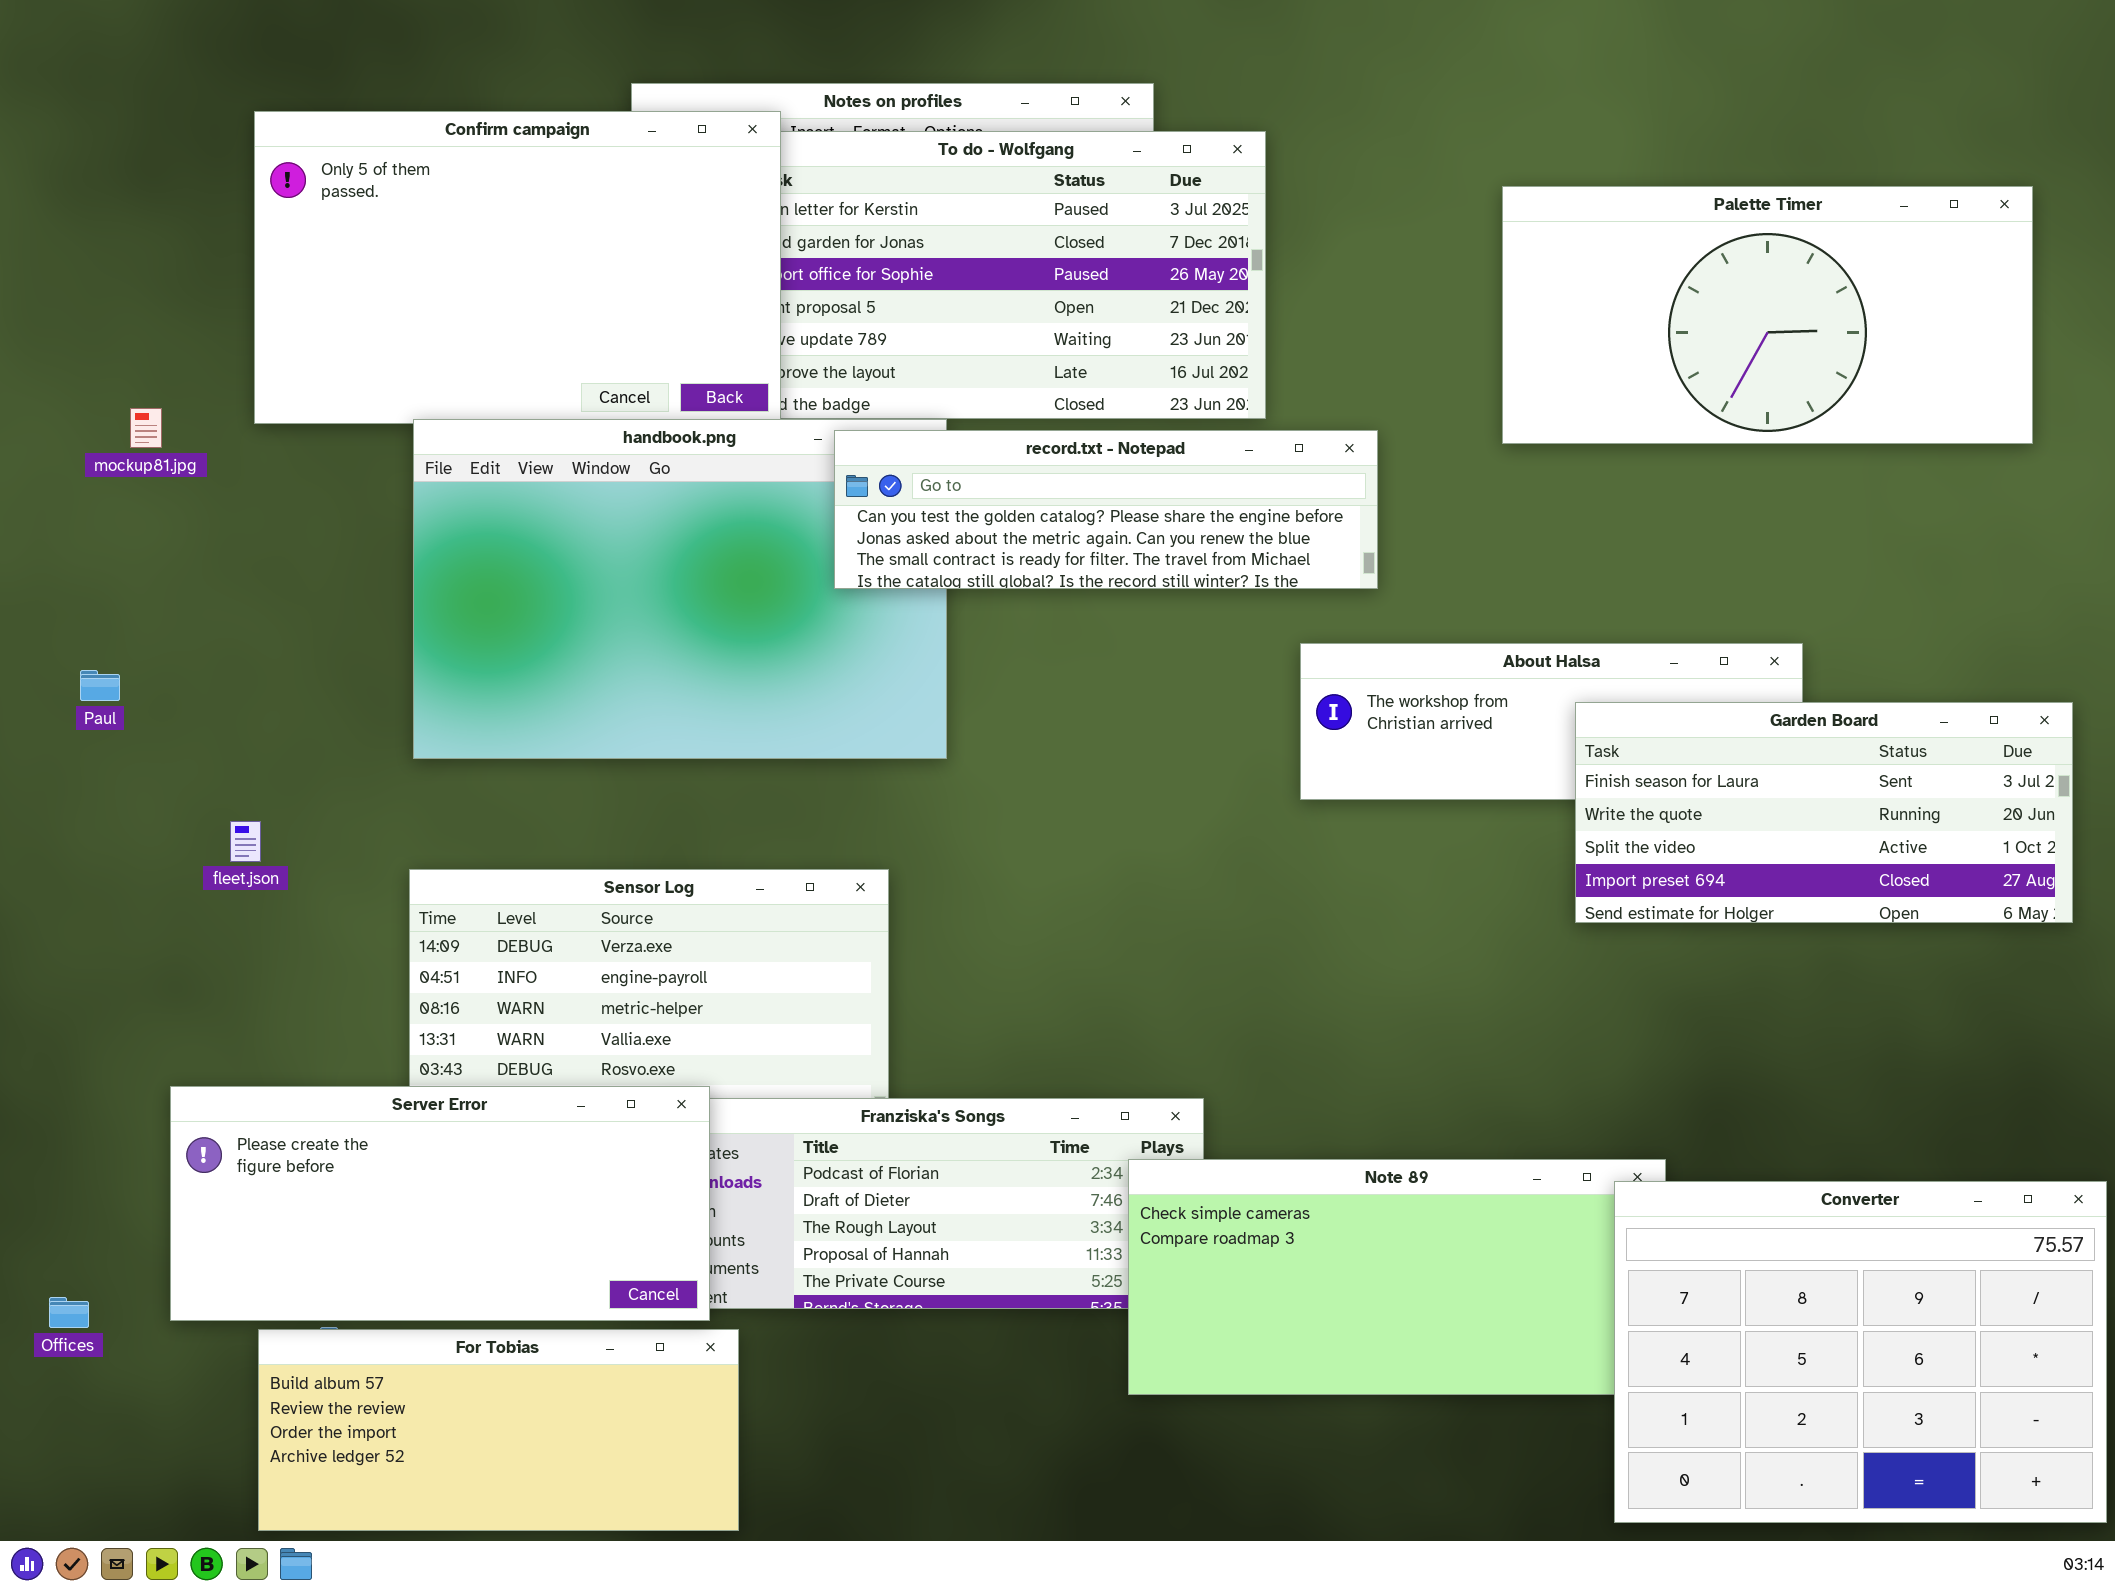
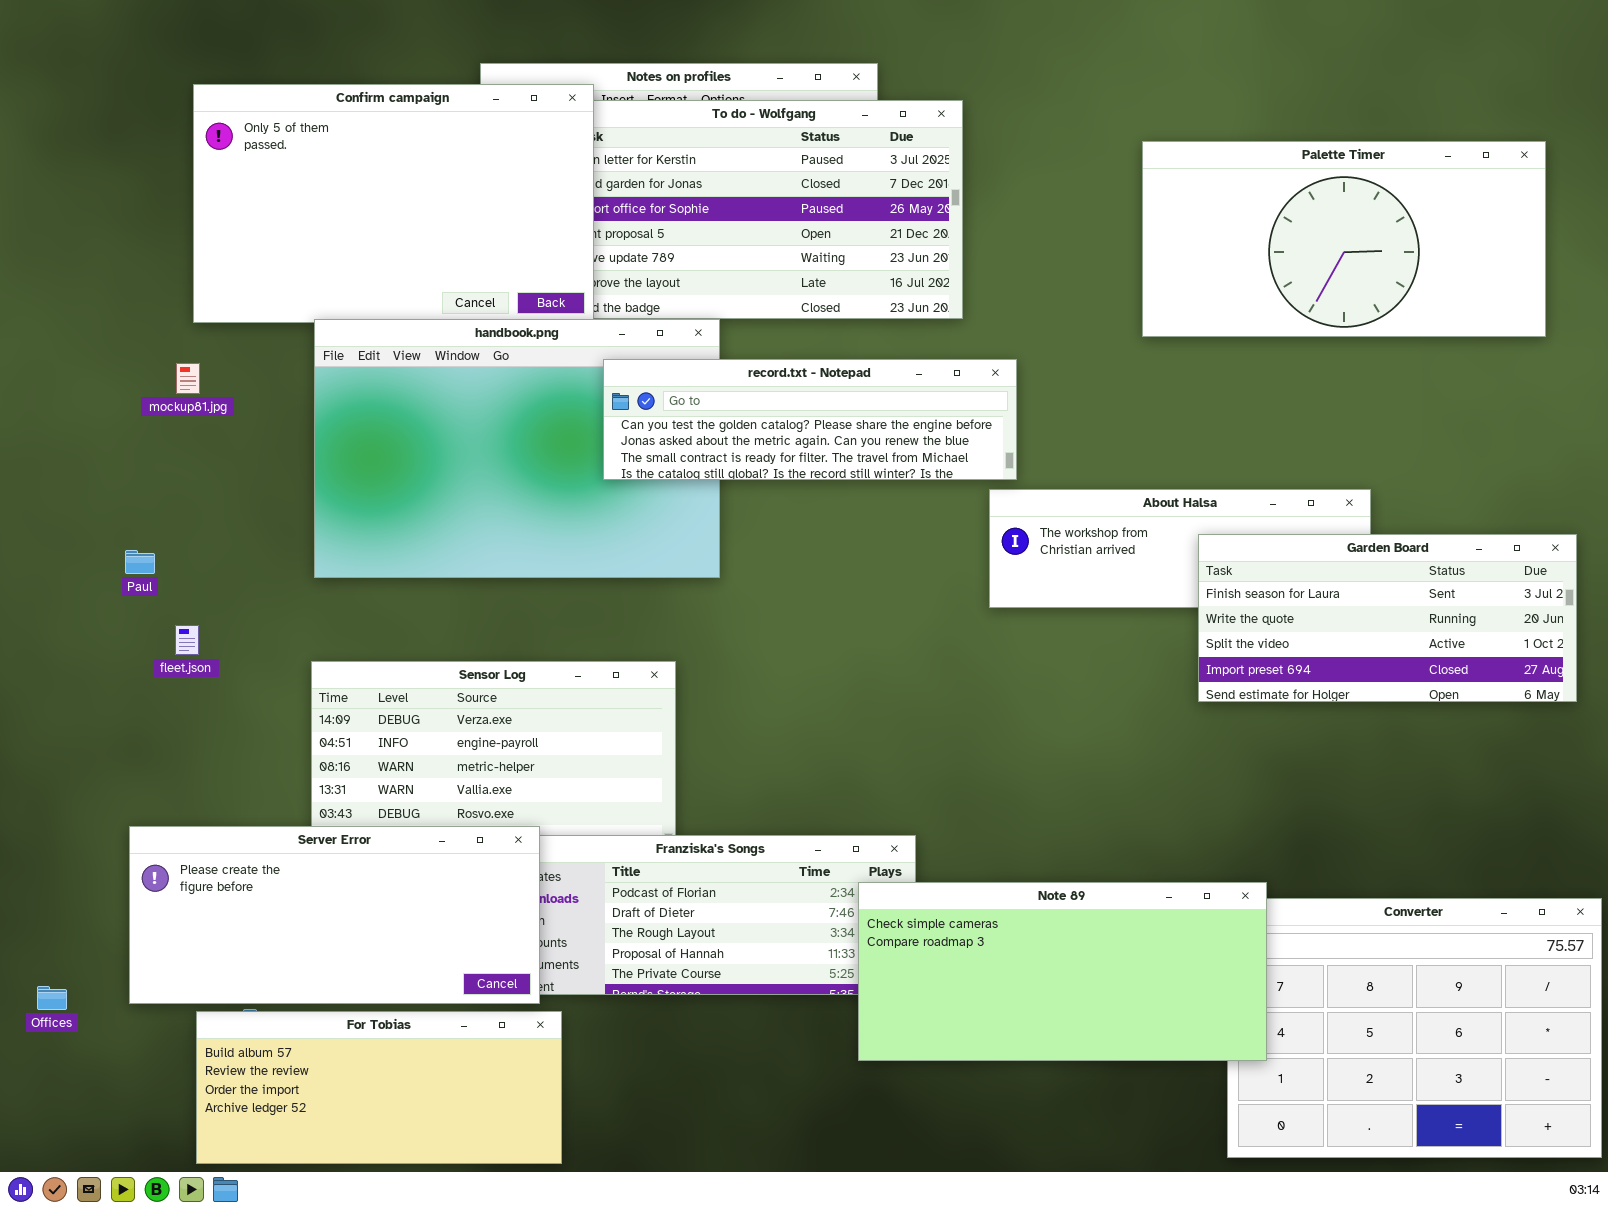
mockup81.jpg: [130,408,162,448] -> [176,363,200,394], moved
record.txt - Notepad: [834,430,1378,589] -> [603,359,1017,480], moved
Paul: [80,670,120,701] -> [125,550,155,574], moved
Note 89: [1128,1159,1666,1395] -> [858,882,1267,1061], raised

